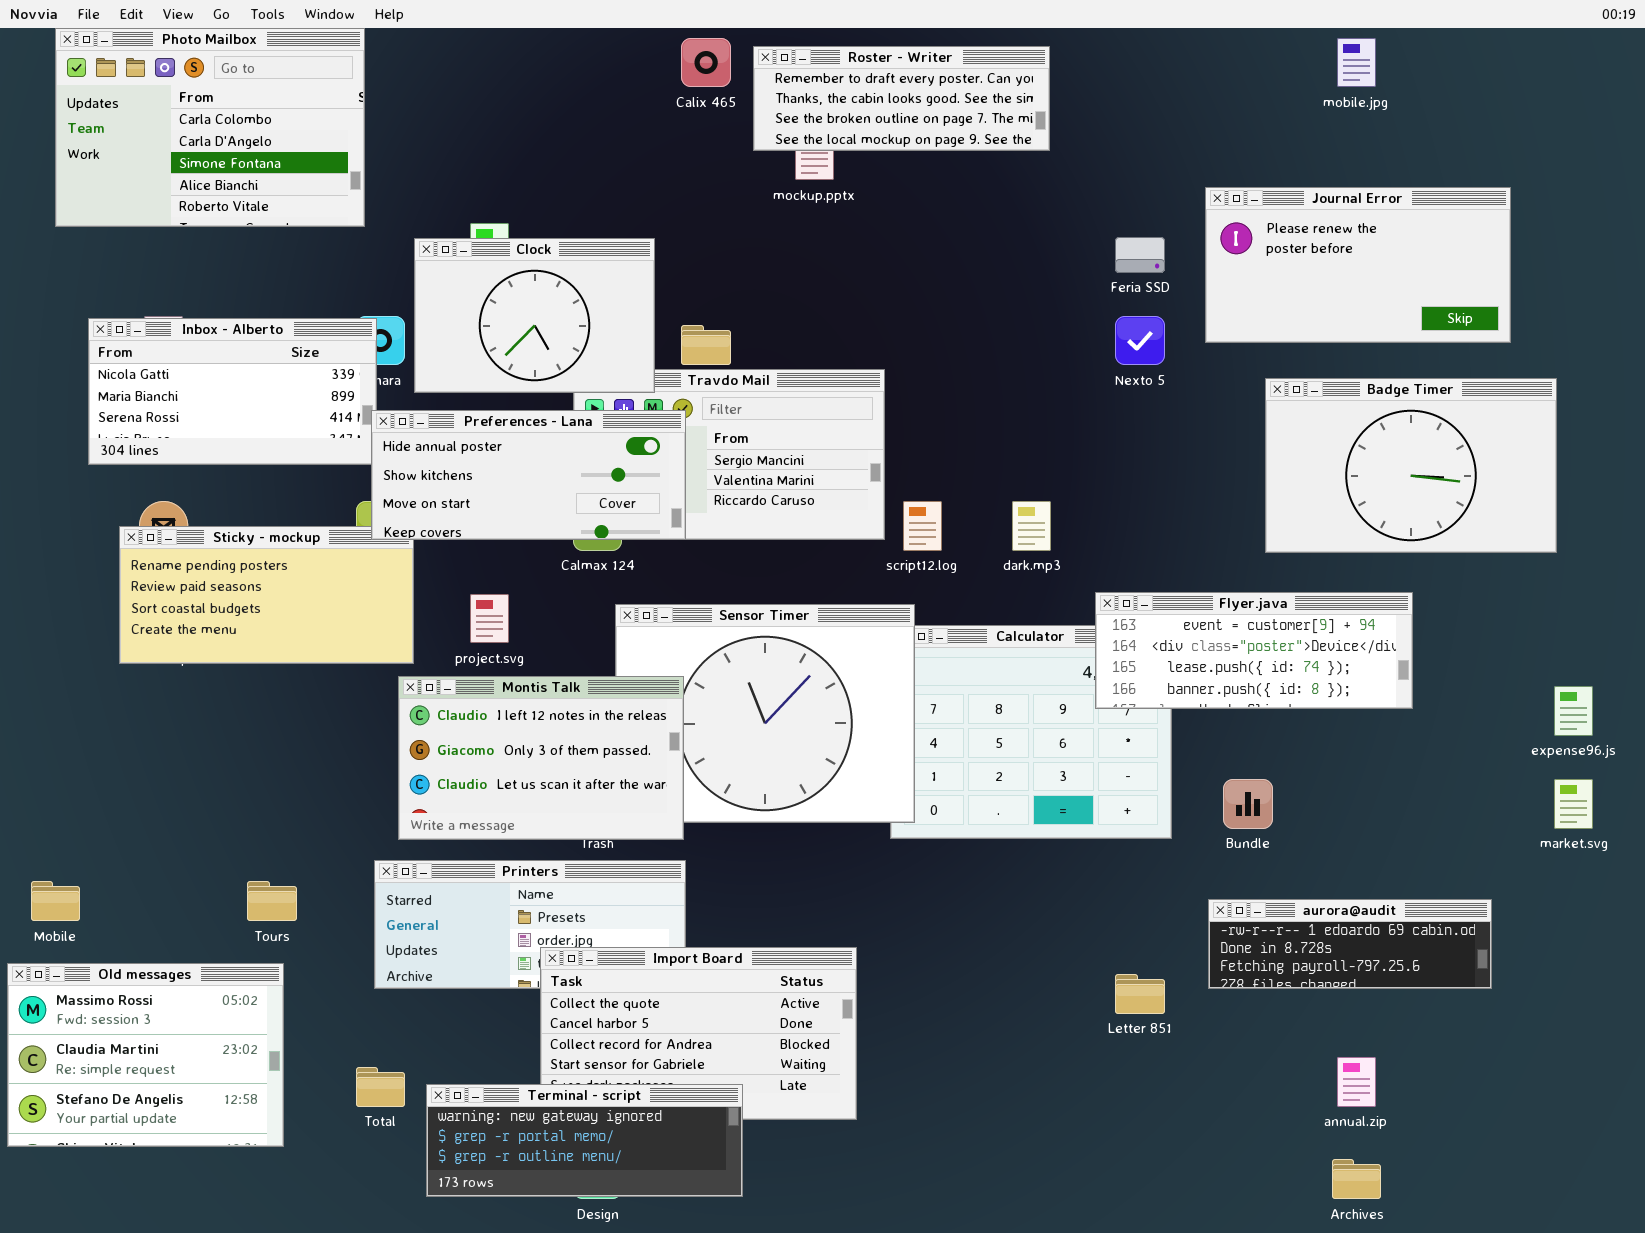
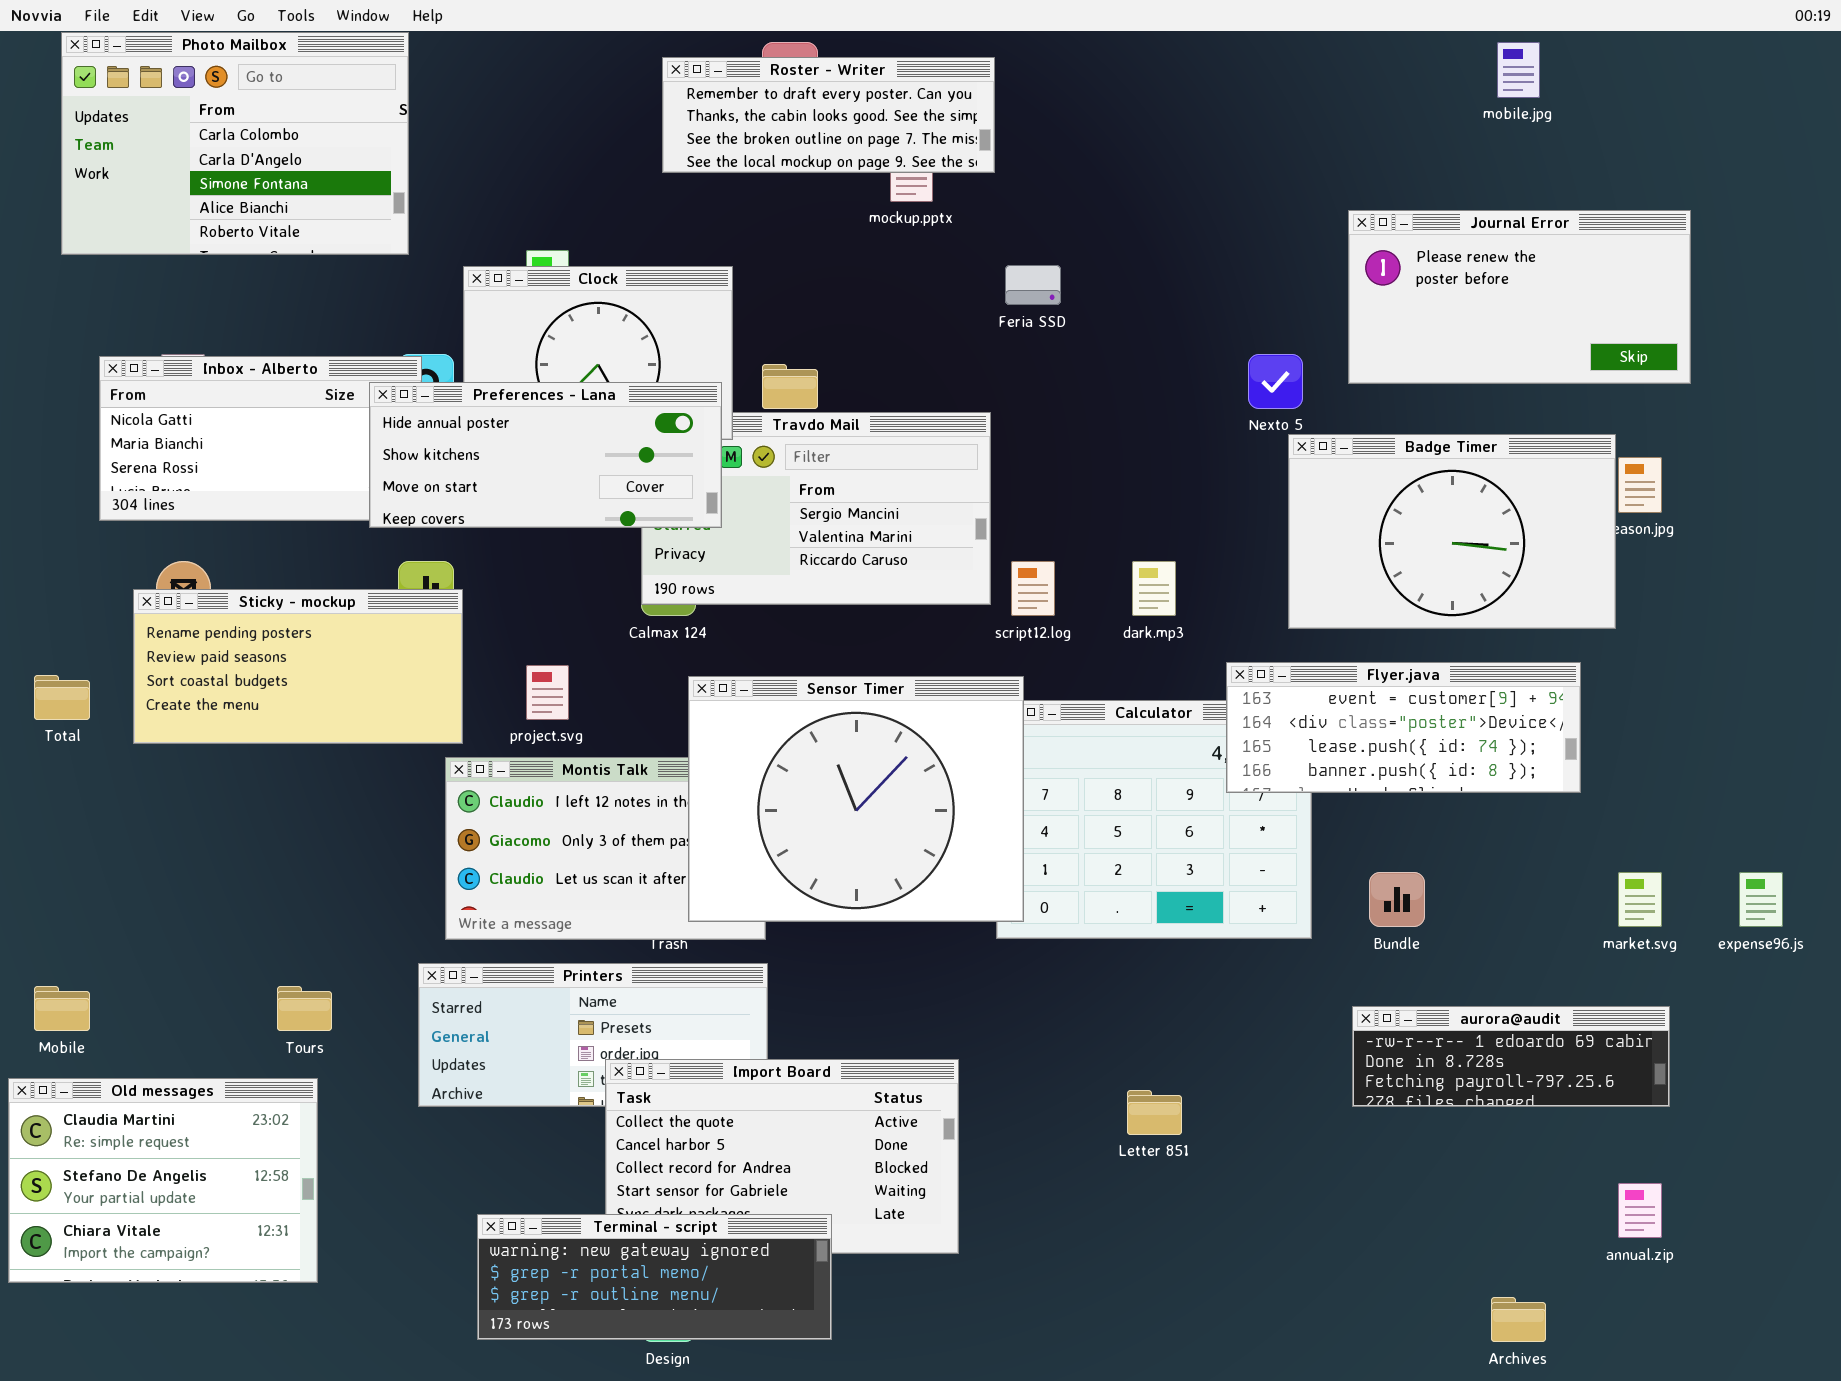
Roster - Writer: [753,46,1050,151] -> [662,57,995,173], moved
Feria SSD: [1115,237,1165,273] -> [1005,265,1061,305], moved
Badge Timer: [1265,378,1557,553] -> [1288,434,1616,629], moved
Preferences - Lana: [371,410,686,540] -> [369,382,722,528], moved
Sensor Timer: [615,604,915,823] -> [688,676,1024,922], raised
expense96.js: [1554,686,1593,736] -> [1739,872,1783,927], moved
market.svg: [1554,779,1593,829] -> [1618,872,1662,927], moved
Old messages: [7,963,284,1147] -> [8,1078,318,1283], scrolled down 1 row
Letter 851: [1115,974,1165,1014] -> [1127,1090,1182,1135], moved
annual.zip: [1337,1057,1376,1107] -> [1618,1183,1662,1238], moved
Total: [356,1067,405,1107] -> [34,675,90,720], moved

